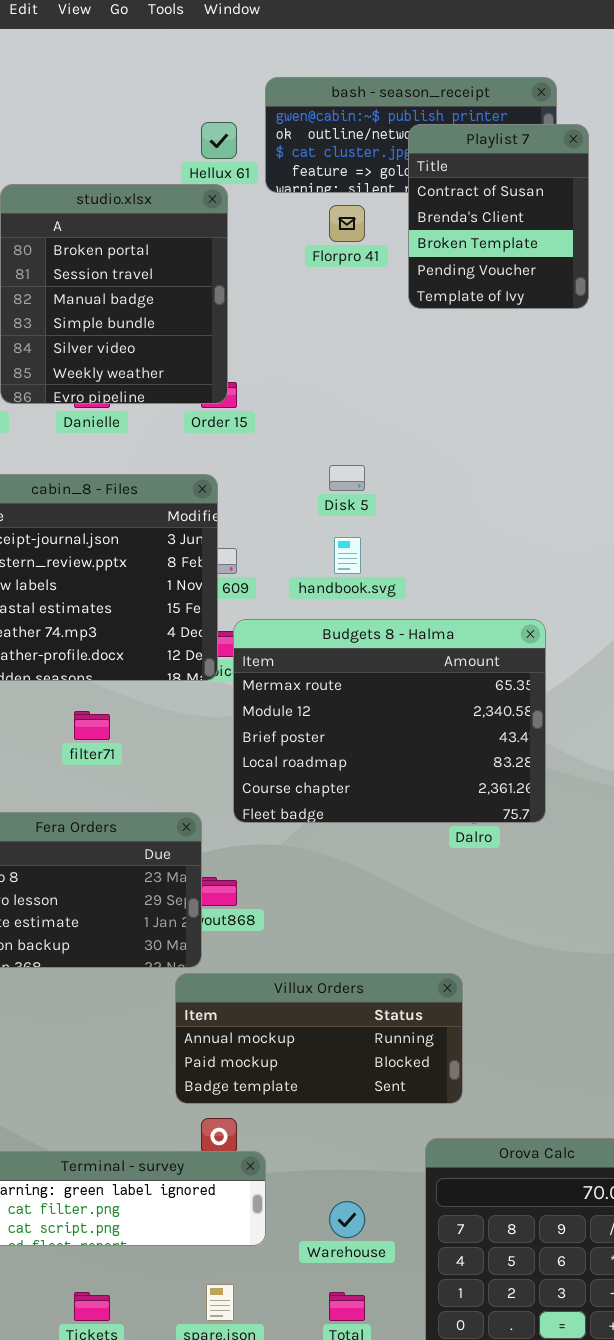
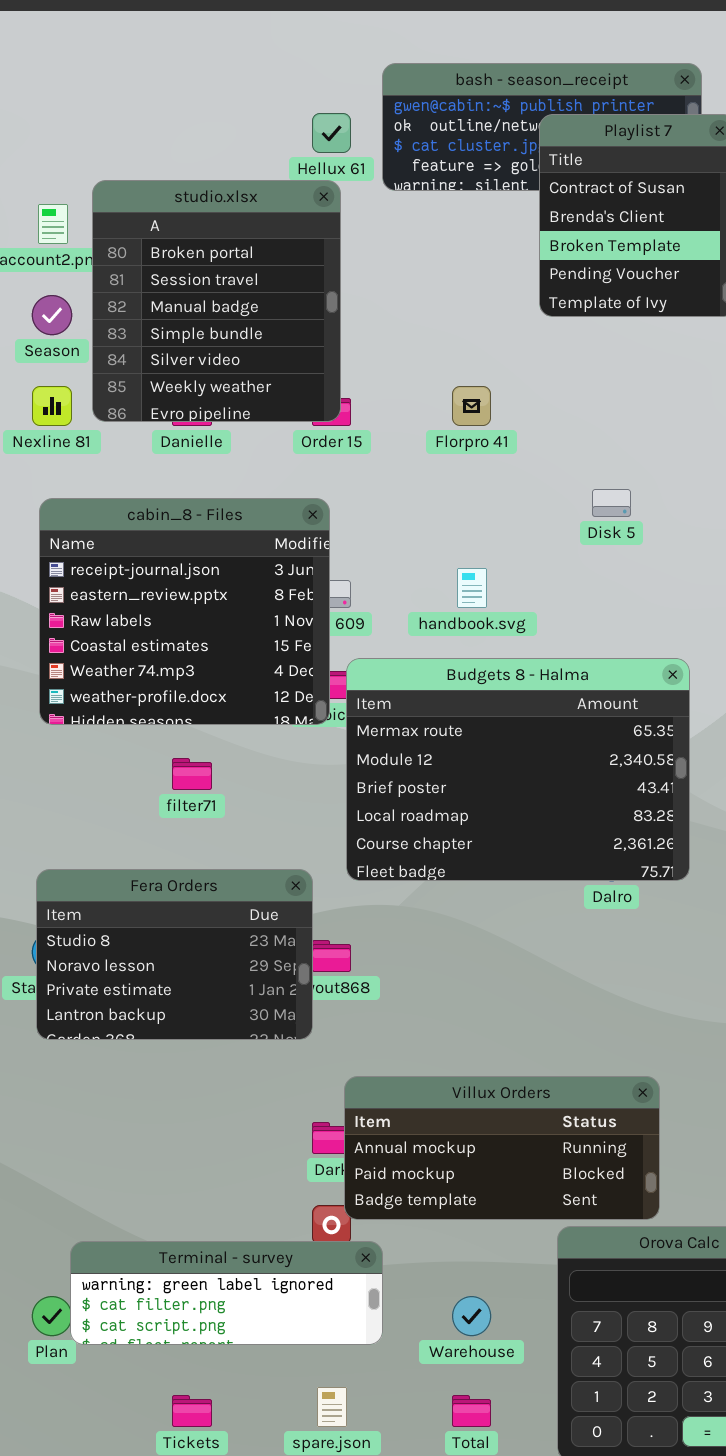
Florpro 41: [329,205,365,242] -> [452,386,491,426], moved
Disk 5: [329,465,365,491] -> [592,489,631,517], moved
Villux Orders: [175,973,463,1104] -> [344,1076,660,1220], moved

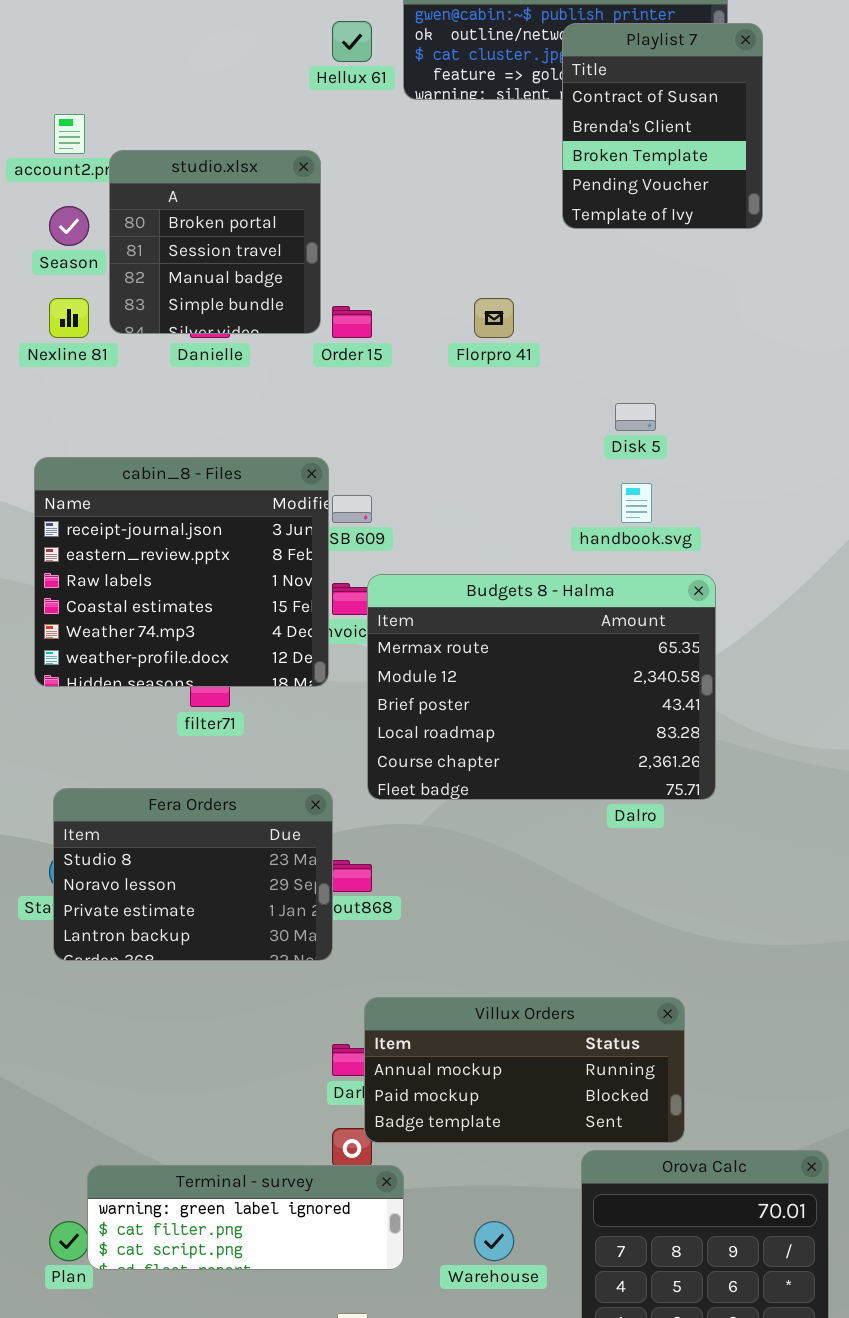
studio.xlsx: [92,180,341,422] -> [109,150,321,334], resized
cabin_8 - Files: [39,498,330,725] -> [34,457,329,687], moved
handbook.svg: [457,568,487,608] -> [621,483,652,523], moved

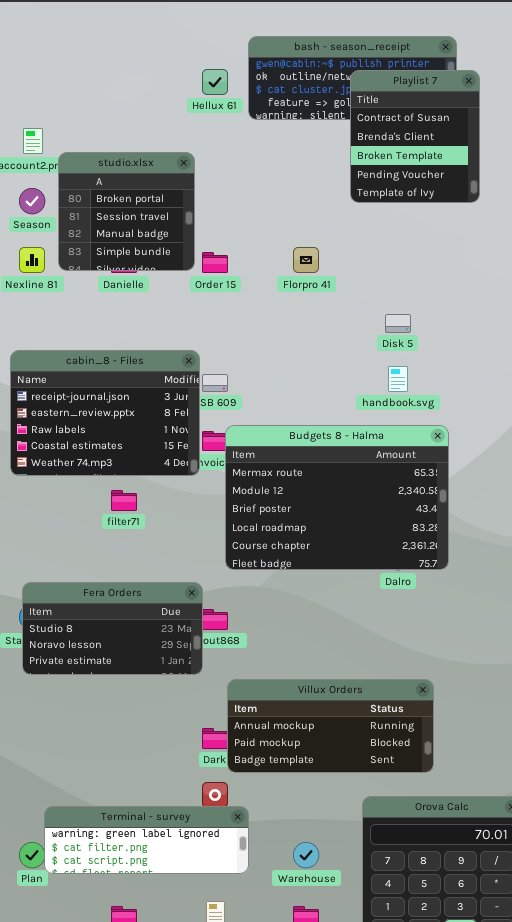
cabin_8 - Files: [34,457,329,687] -> [10,350,200,476], resized
Fera Orders: [53,788,333,961] -> [22,582,203,675], resized
Villux Orders: [364,997,685,1143] -> [227,679,434,773], moved

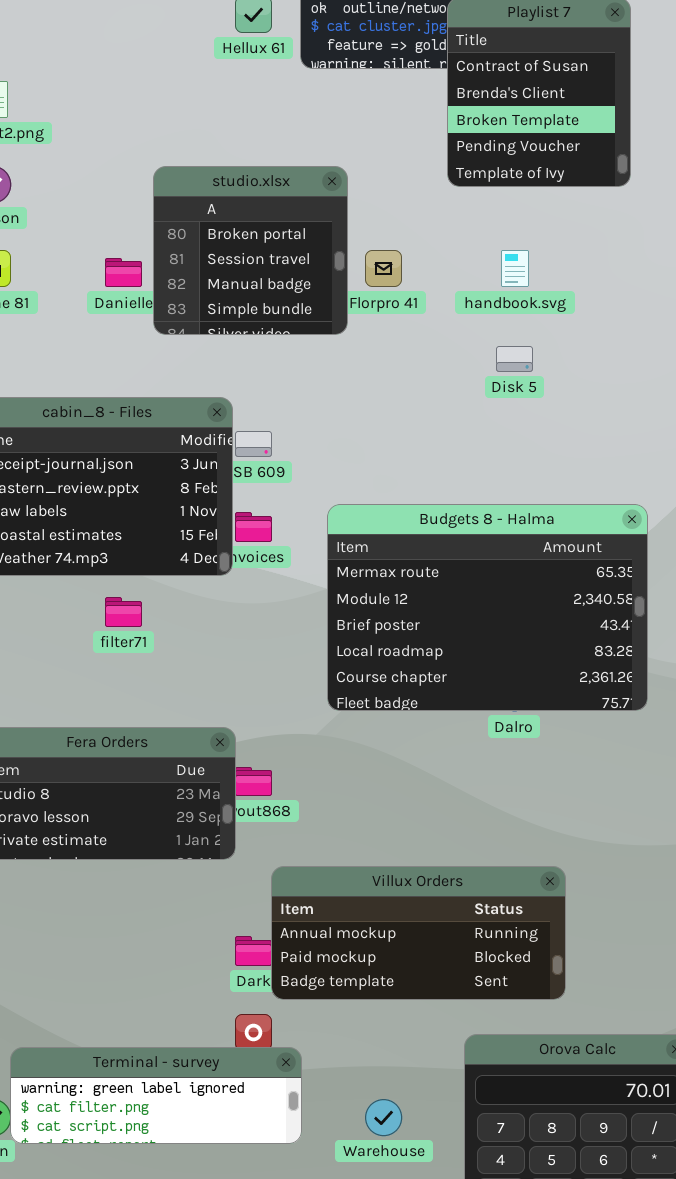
studio.xlsx: [58,152,195,271] -> [153,166,348,335], moved
handbook.svg: [388,366,408,392] -> [501,250,529,287], moved
Budgets 8 - Halma: [225,425,449,570] -> [327,504,648,711], moved

